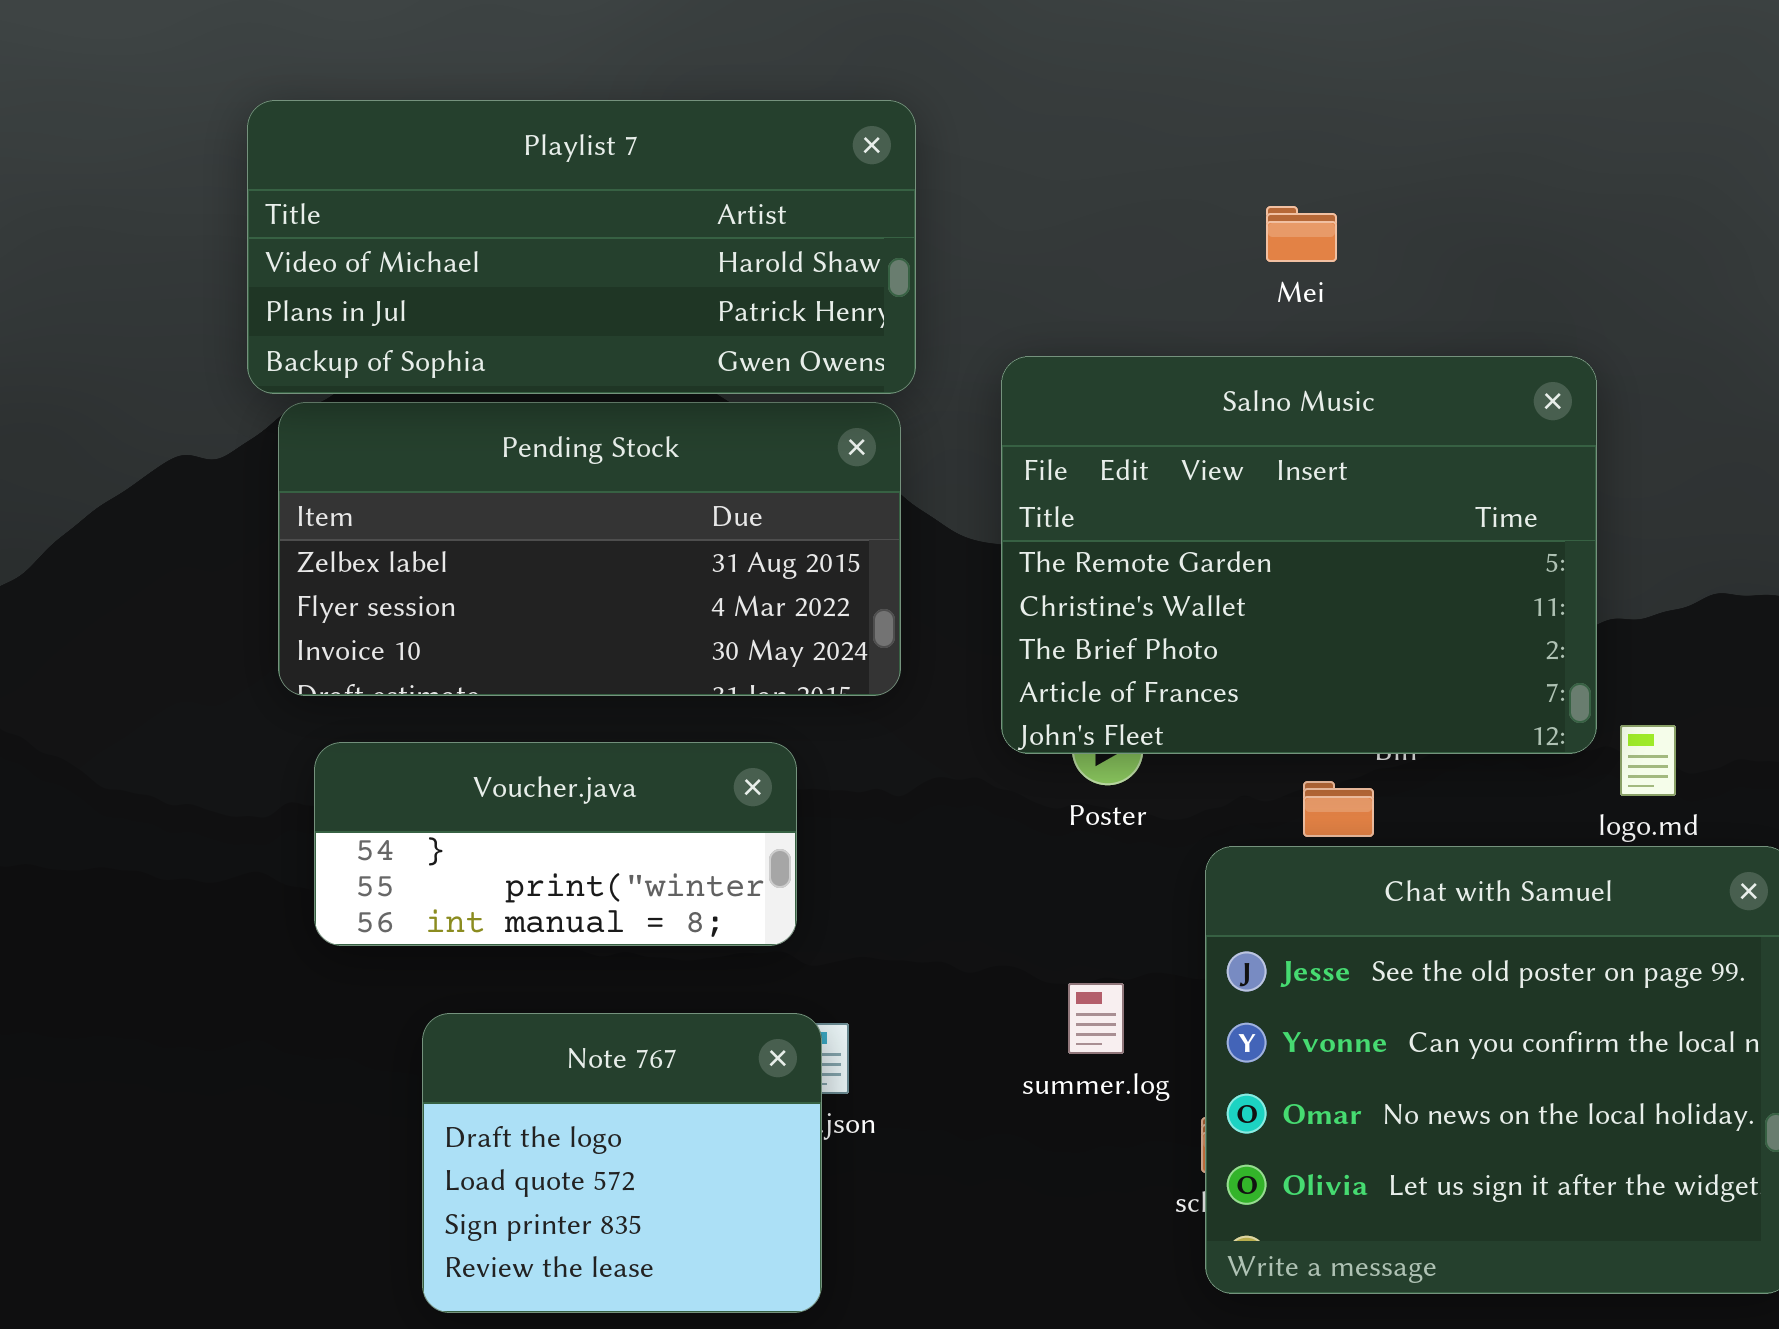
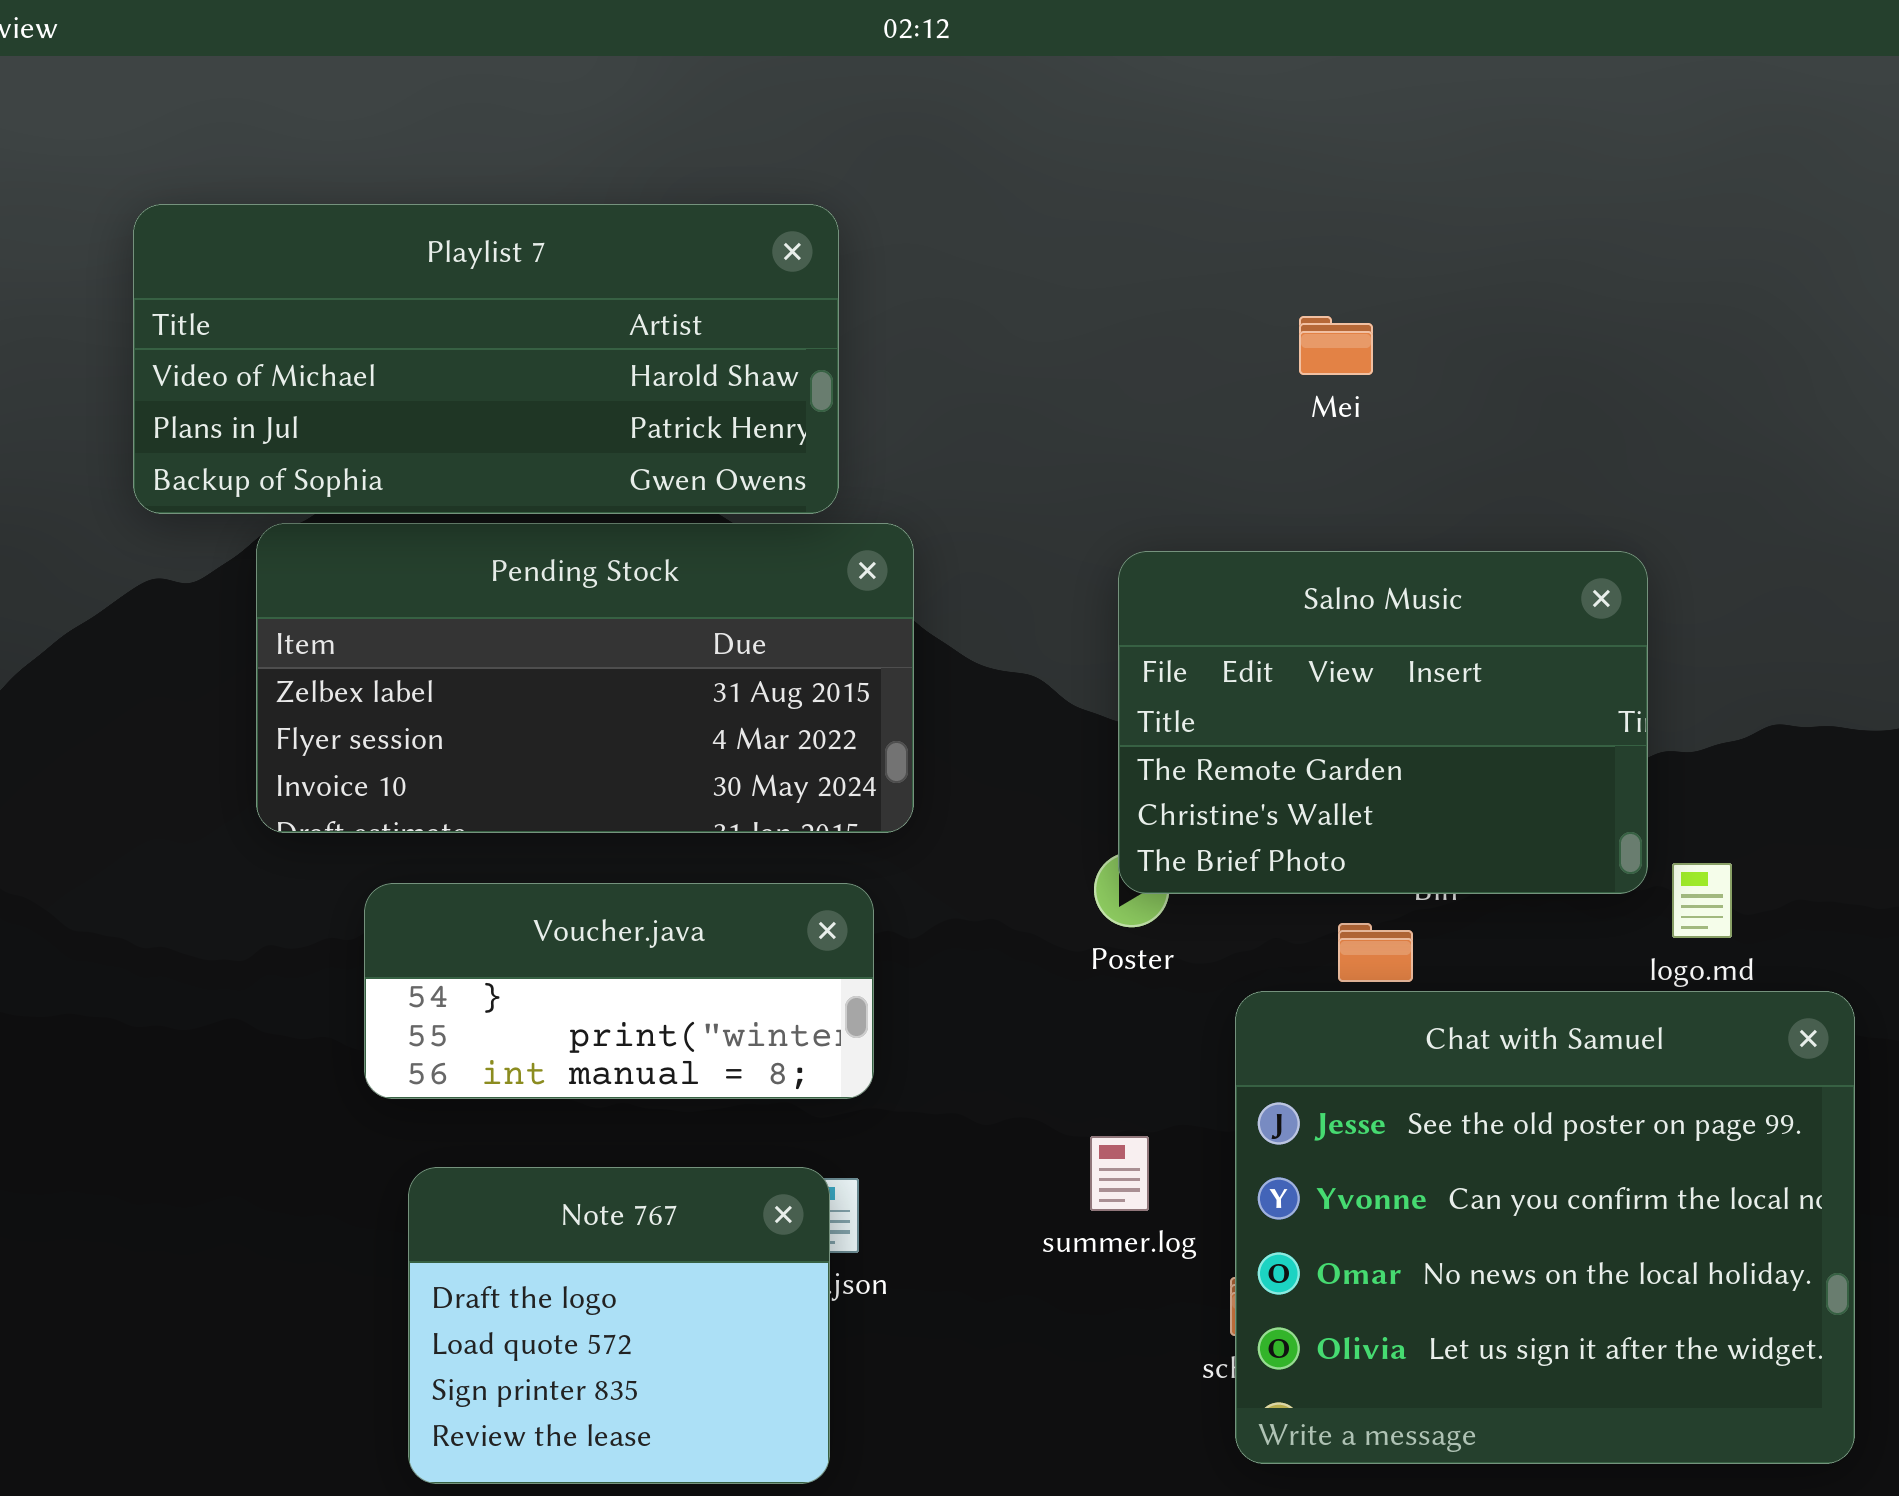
Playlist 7: [247,100,916,394] -> [133,204,839,514], moved
Salno Music: [1001,356,1597,754] -> [1118,551,1648,894], resized
Voucher.java: [314,742,797,946] -> [364,883,874,1099], moved

